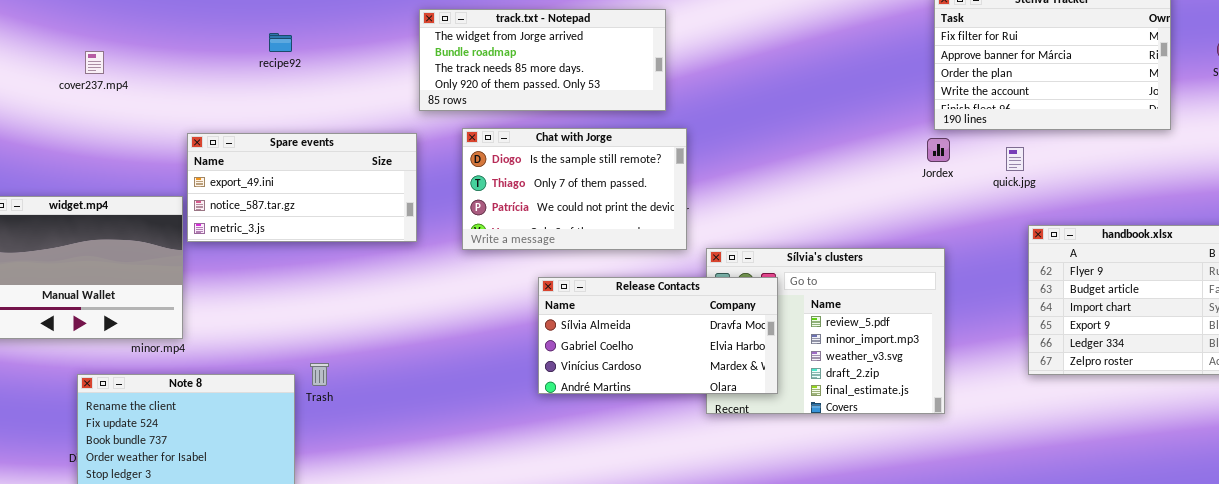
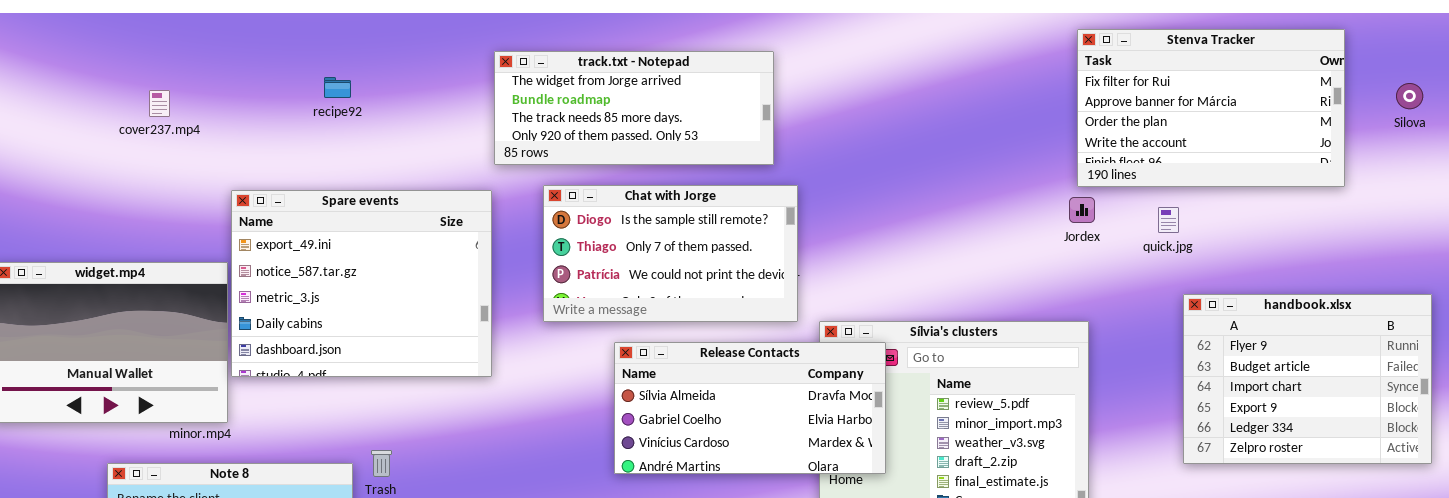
cover237.mp4: [85,51,104,74] -> [149,90,170,117], moved
Spare events: [187,133,417,242] -> [231,190,492,377], resized
Release Contacts: [538,277,778,394] -> [614,342,886,474], moved

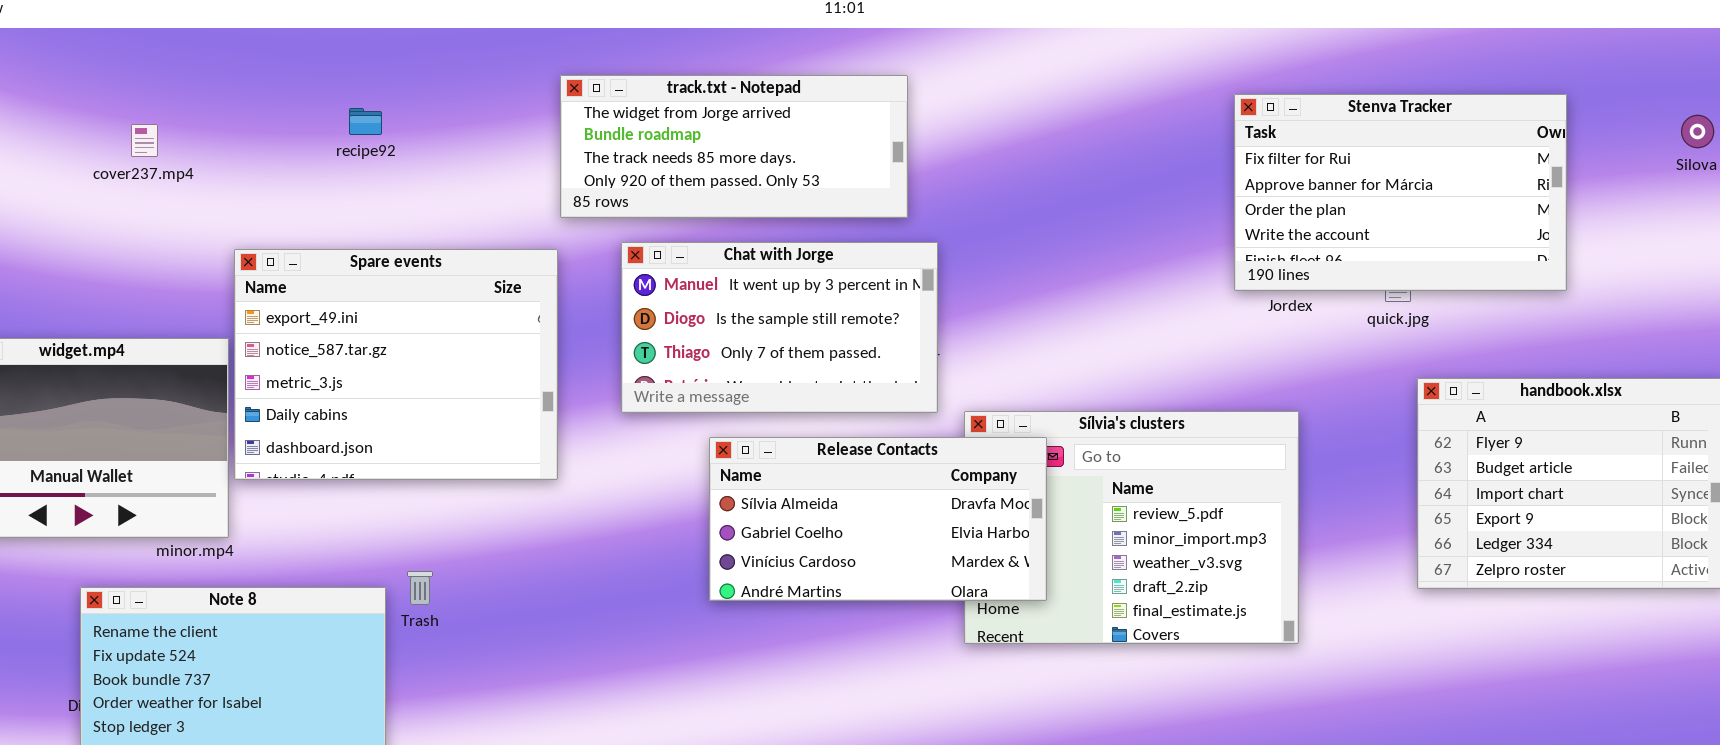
Stenva Tracker: [1077,29,1345,187] -> [1234,94,1567,291], moved
Chat with Jorge: [543,185,798,322] -> [621,242,938,413], scrolled up 1 row

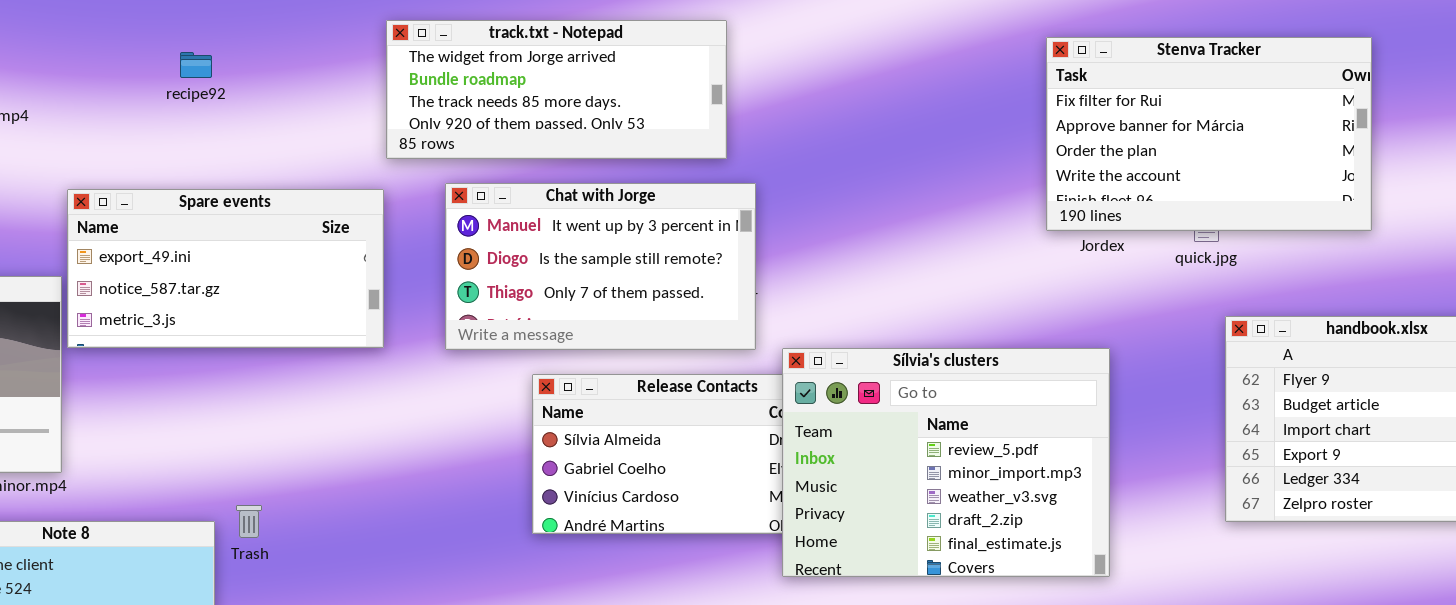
Spare events: [234,249,558,480] -> [67,189,384,348], resized
Sílvia's clusters: [964,411,1299,644] -> [782,348,1110,577], raised

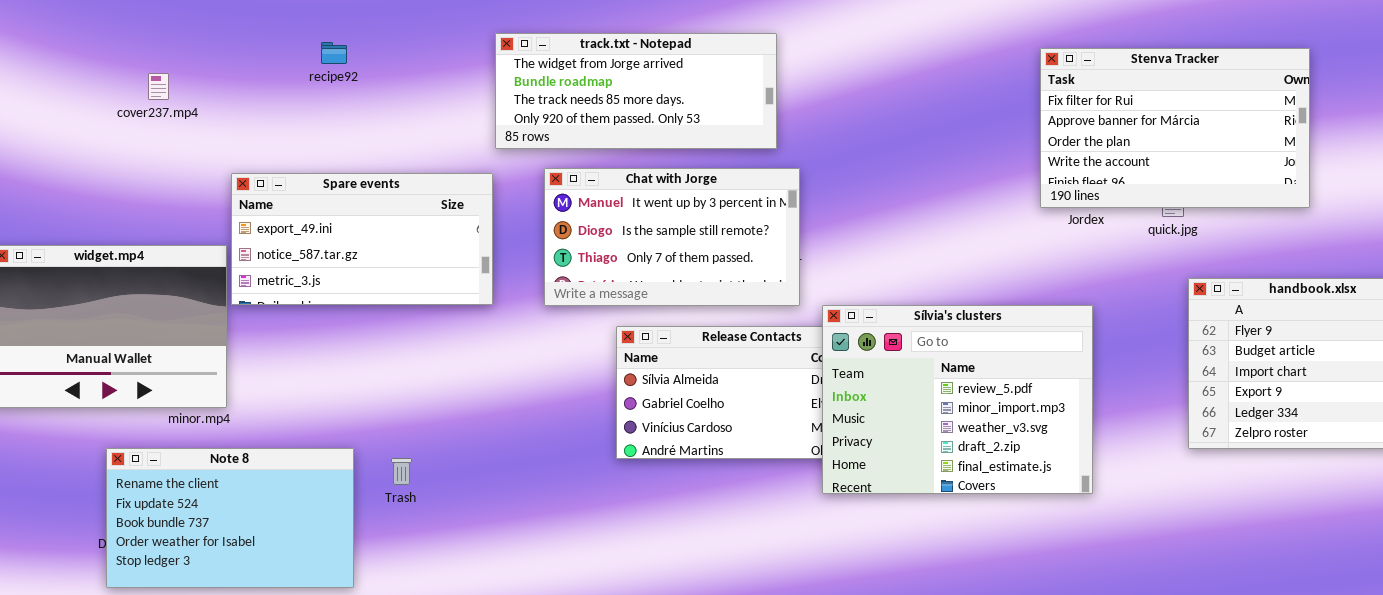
recipe92: [180,52,212,78] -> [321,42,347,64], moved
Trash: [236,505,262,538] -> [391,458,412,485], moved

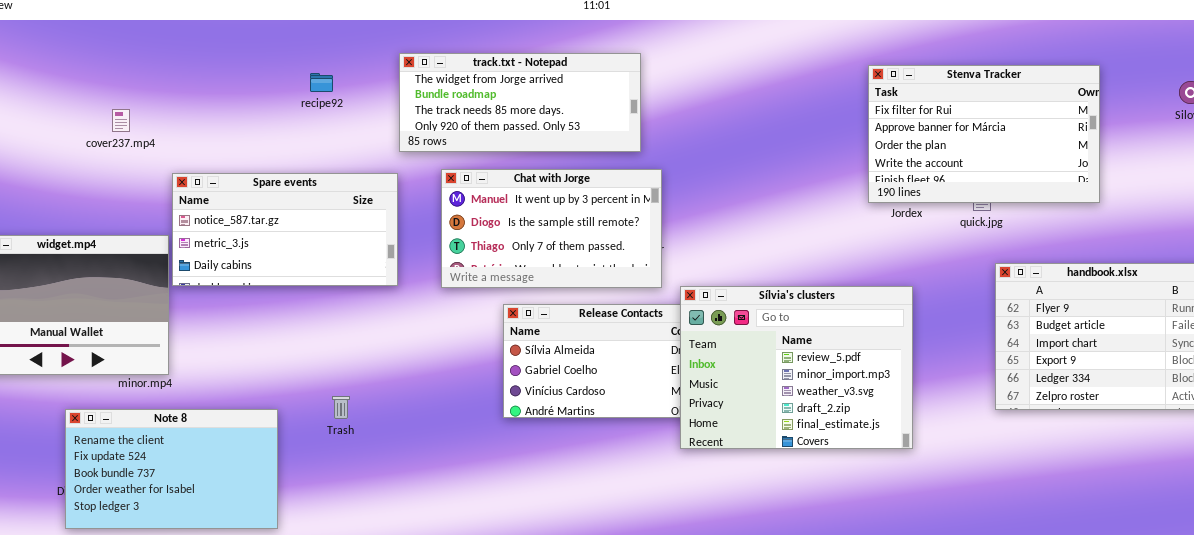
recipe92: [321,42,347,64] -> [310,73,333,92], moved
cover237.mp4: [148,73,169,100] -> [112,109,130,132], moved
Spare events: [231,173,493,305] -> [172,173,398,286], scrolled down 1 row
Trash: [391,458,412,485] -> [332,396,350,419], moved

